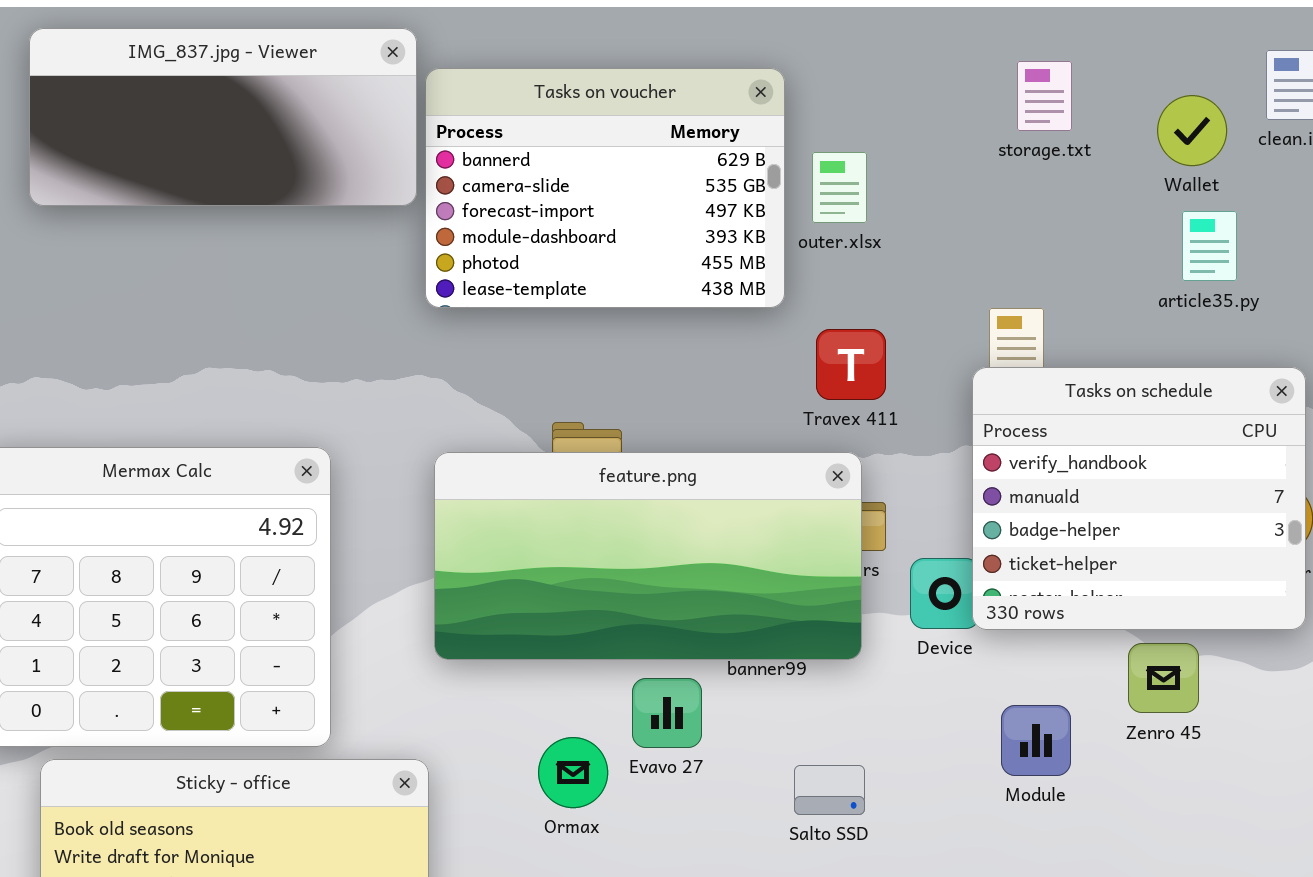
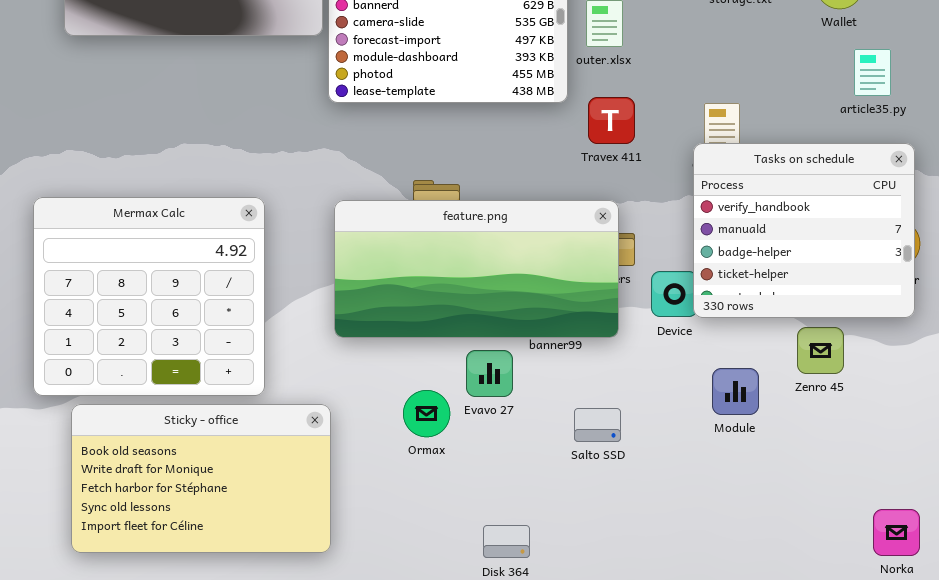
article35.py: [1182,211,1237,281] -> [854,49,891,96], moved
Travex 411: [816,329,886,400] -> [588,97,635,144], moved

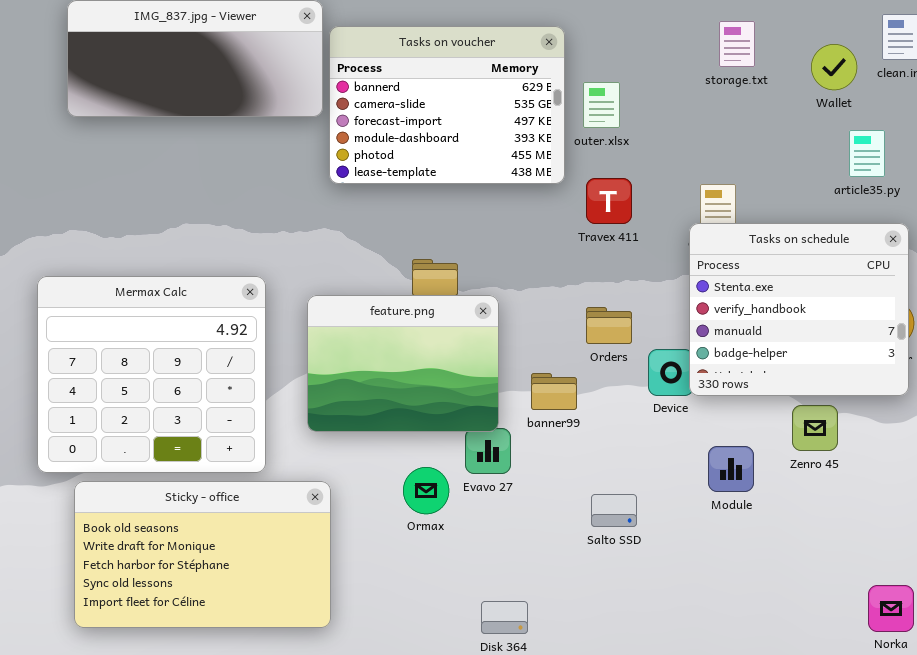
Tasks on schedule: [693,143,915,318] -> [689,223,909,396], scrolled up 1 row
feature.png: [334,200,619,338] -> [307,295,499,432], moved, resized
Salto SSD: [574,408,621,442] -> [591,494,637,527], moved

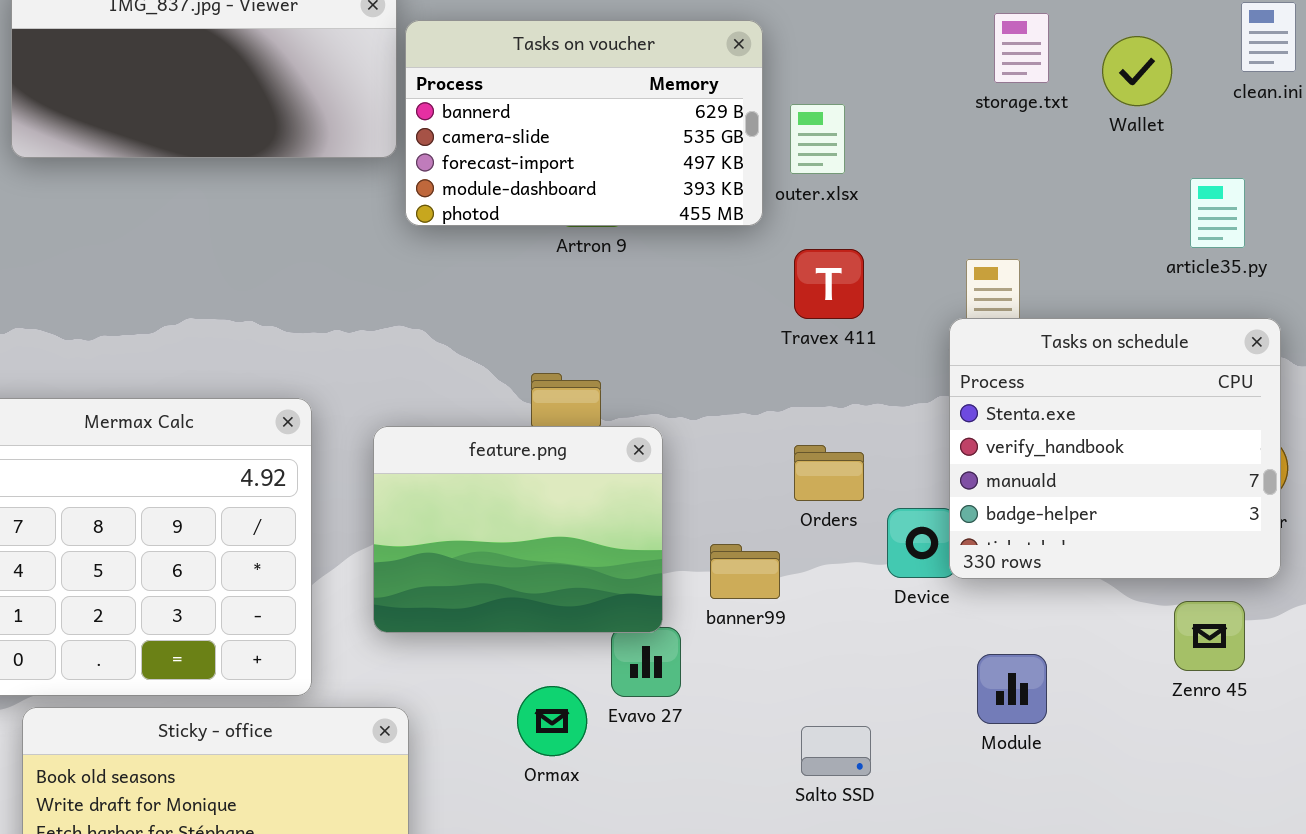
Tasks on voucher: [329,26,565,184] -> [405,20,763,226], resized
Wallet: [811,44,857,90] -> [1102,36,1172,106], moved
Zenro 45: [792,405,838,451] -> [1174,601,1245,671], moved

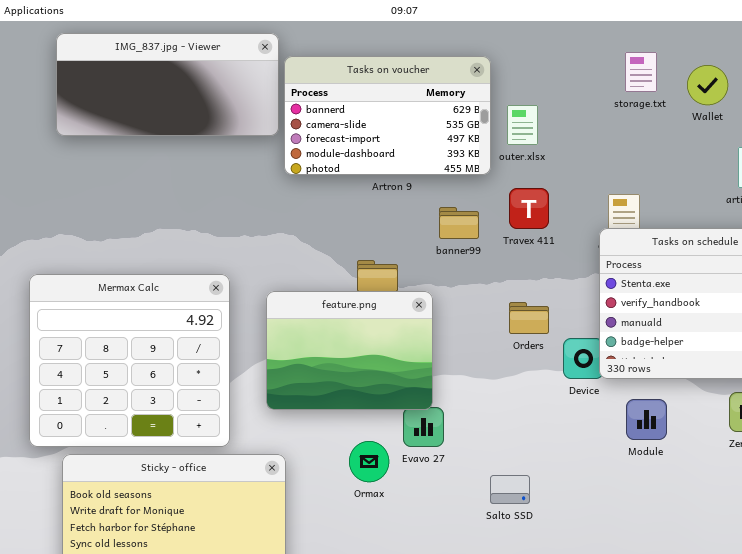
banner99: [710,544,780,599] -> [439,207,479,239], moved
Module: [977,654,1047,724] -> [626,399,667,440], moved
Salto SSD: [801,726,871,776] -> [490,475,530,504], moved

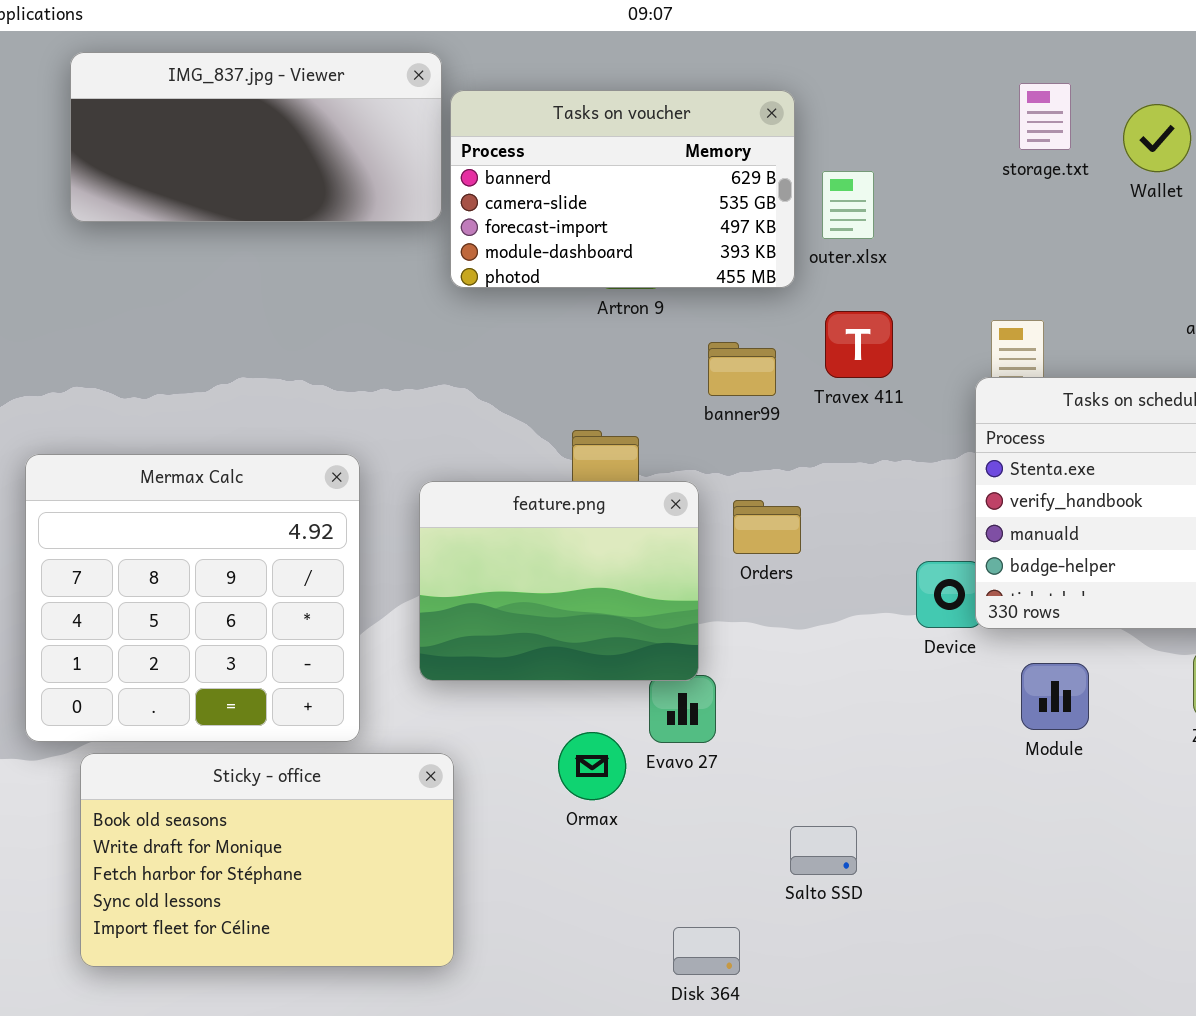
Orders: [509,302,549,334] -> [733,500,801,554], moved
Salto SSD: [490,475,530,504] -> [790,826,857,875], moved

